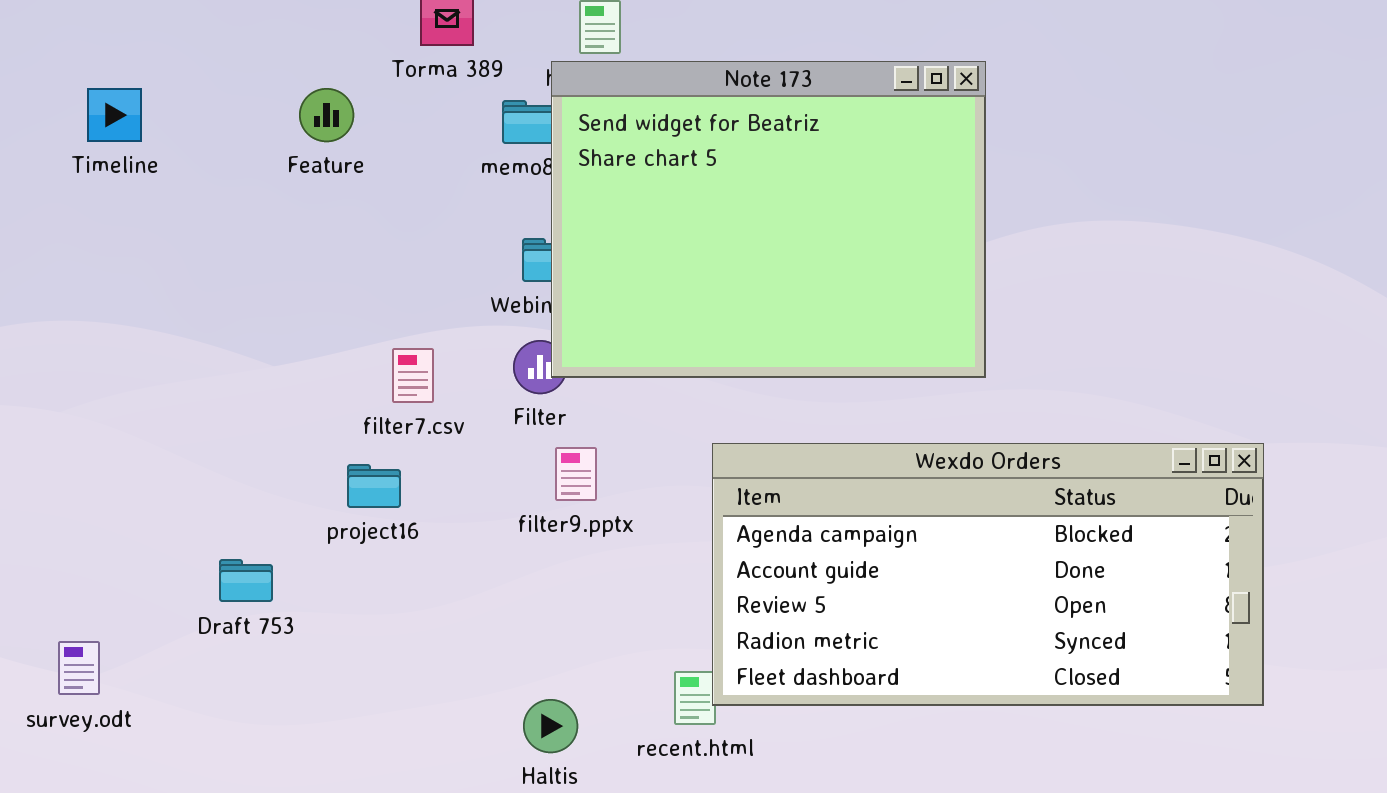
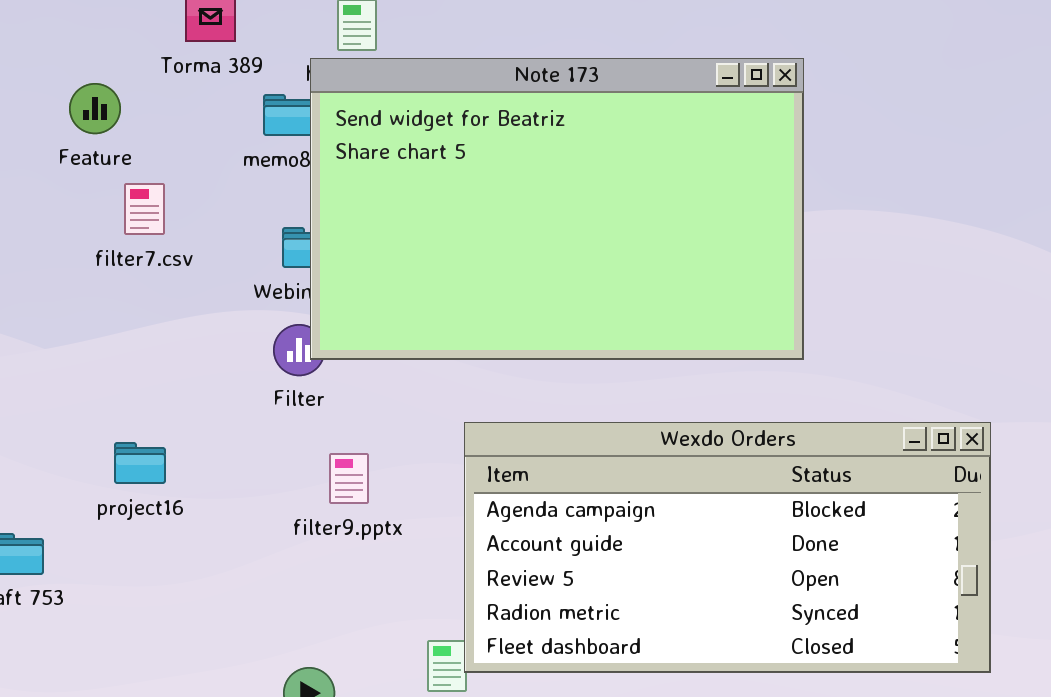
Note 173: [551,61,986,378] -> [310,58,804,360], resized
filter7.csv: [392,348,434,403] -> [124,183,165,235], moved
filter9.pptx: [555,447,597,501] -> [329,453,369,504], moved

